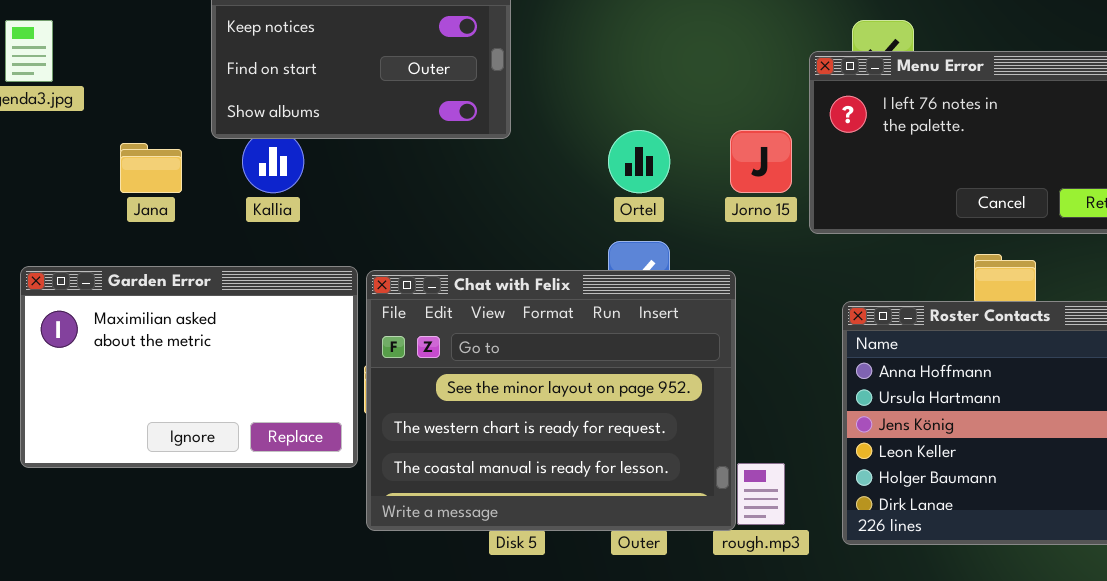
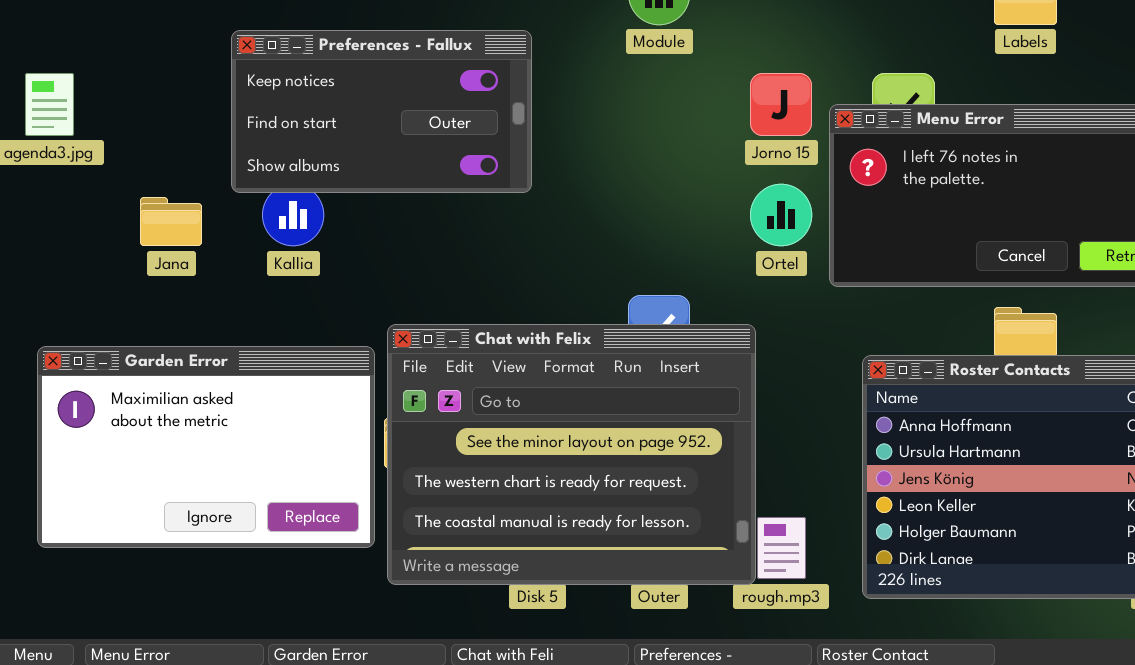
Ortel: [608,130,670,193] -> [750,184,812,246], moved
Jorno 15: [730,130,792,193] -> [750,73,812,136], moved
Garden Error: [20,266,358,468] -> [37,346,375,548], moved

